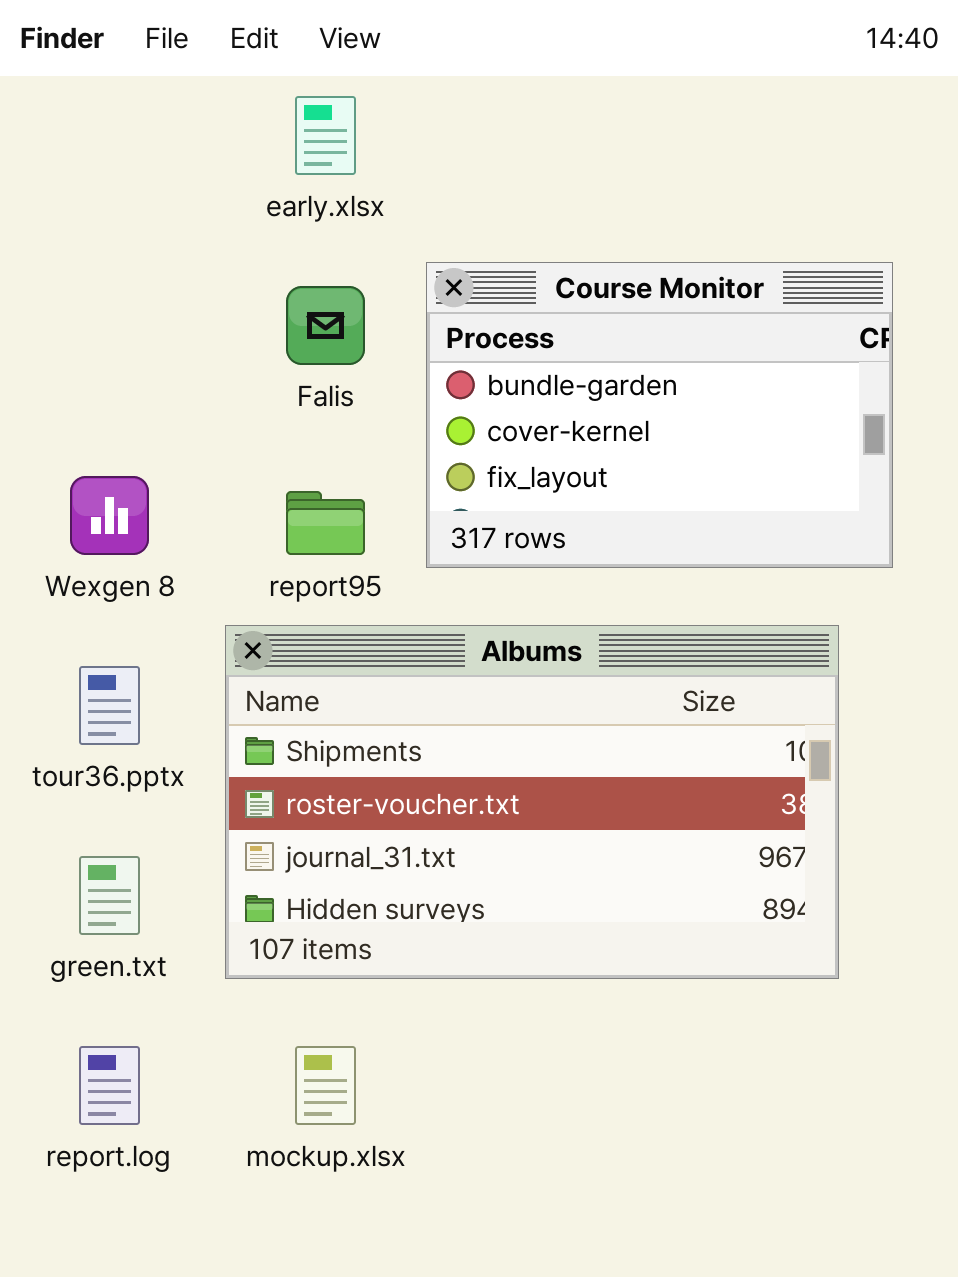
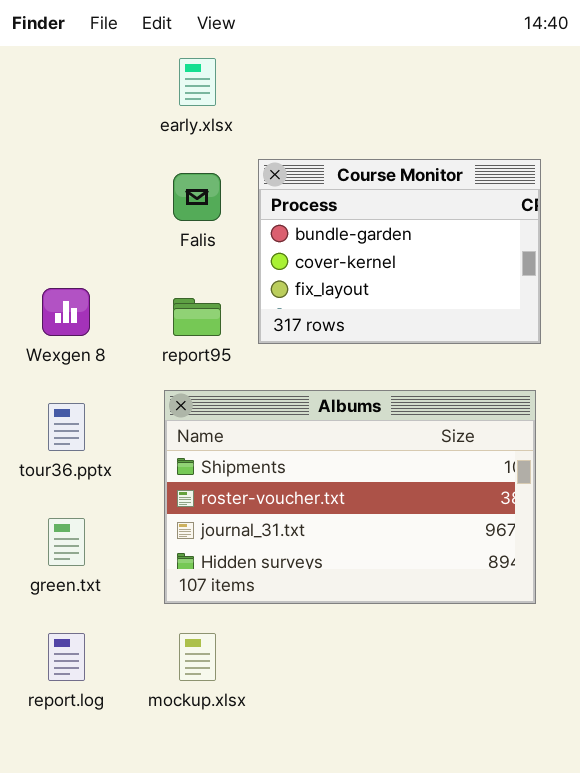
Albums: [225,625,839,979] -> [164,390,536,604], moved

